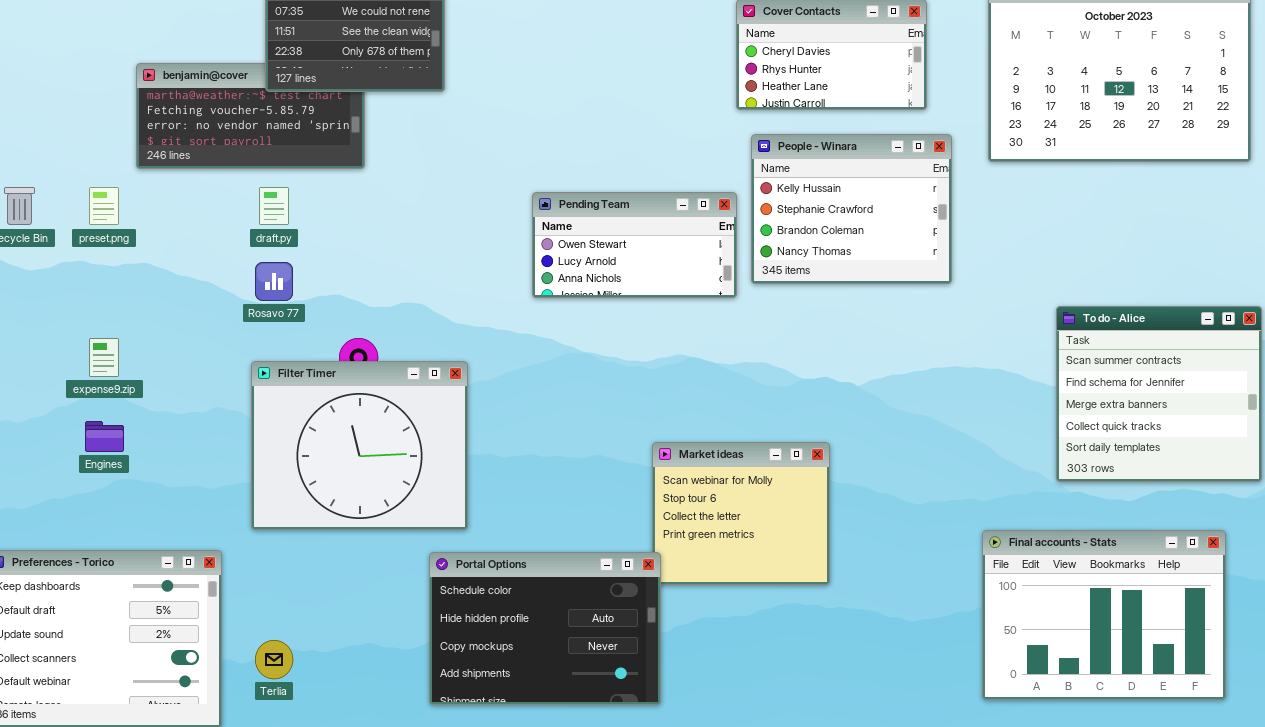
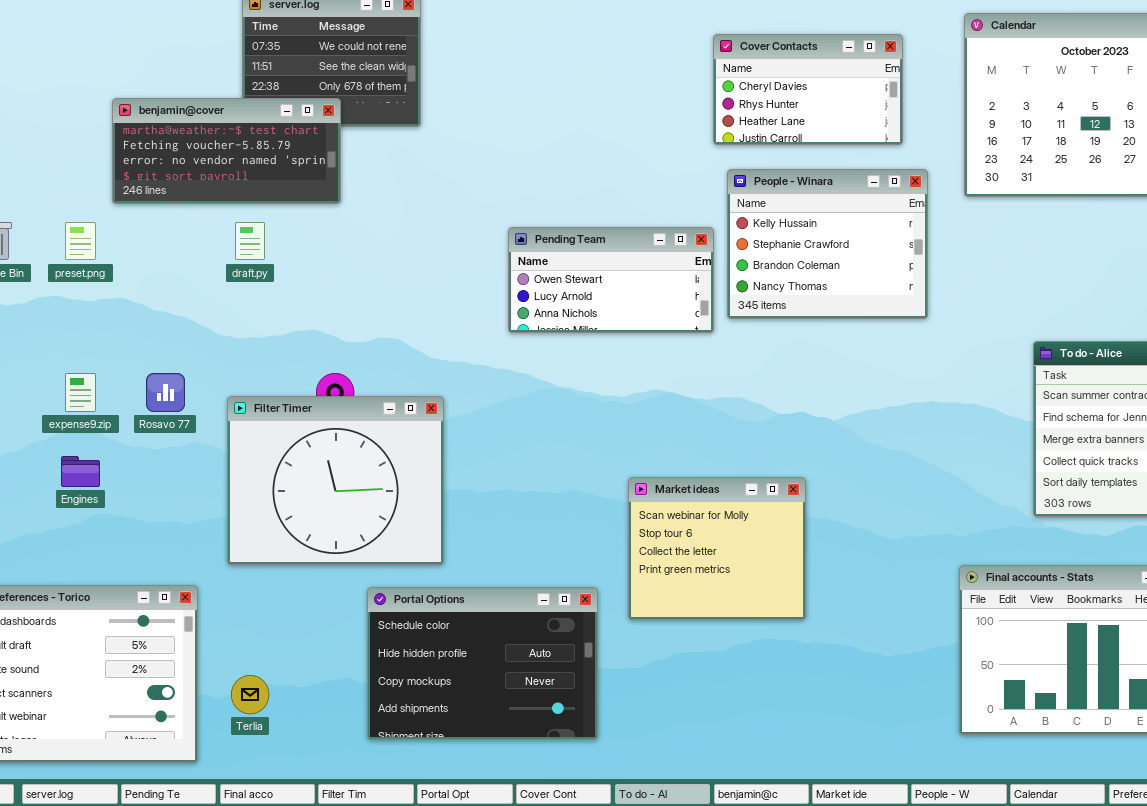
benjamin@cover: [136,63,365,169] -> [112,98,341,204], raised
Rosavo 77: [255,262,293,301] -> [146,373,185,412], moved
Portal Options: [429,552,661,705] -> [367,587,598,740], moved

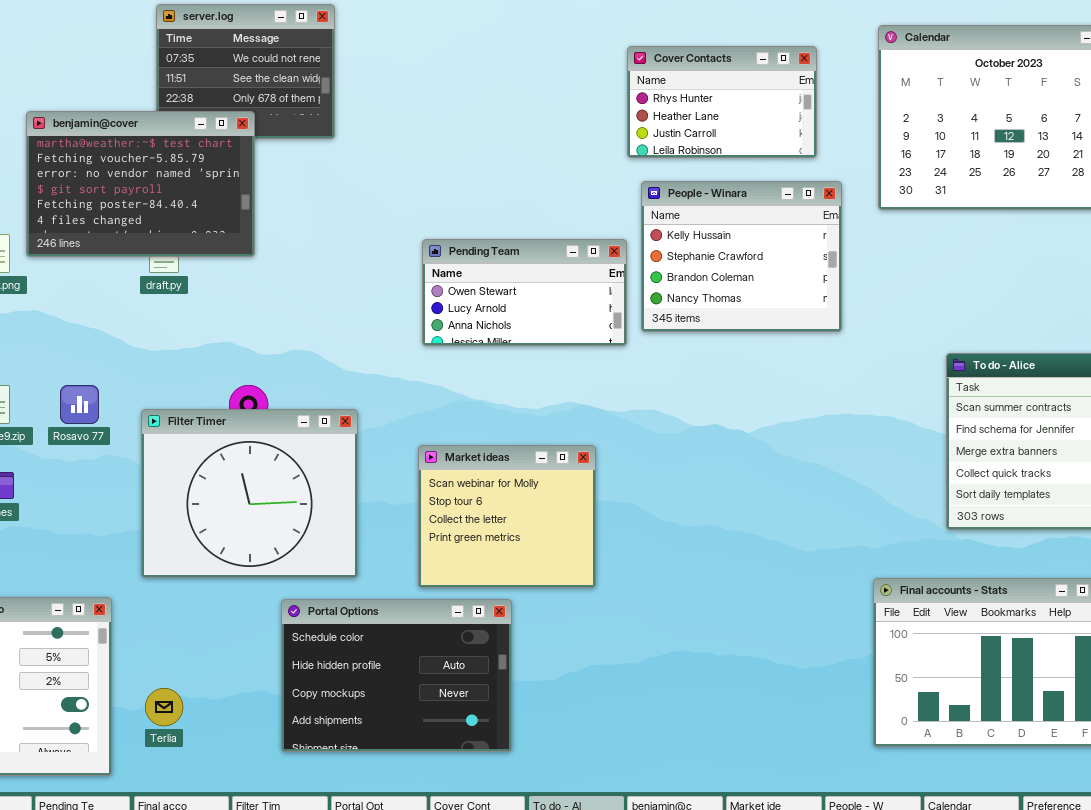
Cover Contacts: [713,34,903,145] -> [627,46,817,158], scrolled down 1 row
benjamin@cover: [112,98,341,204] -> [26,111,255,257], resized
Market ideas: [628,477,806,620] -> [418,445,596,588], moved

